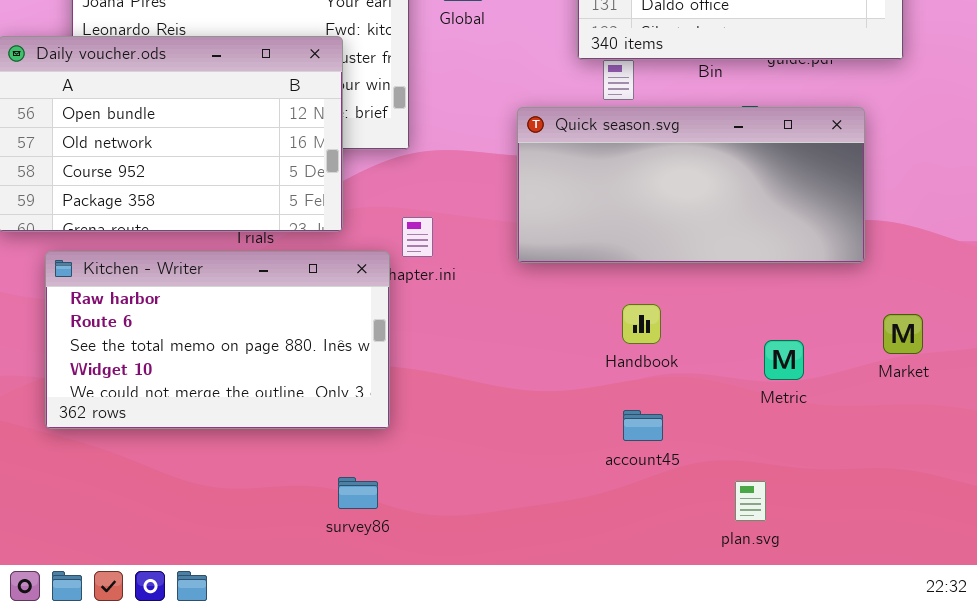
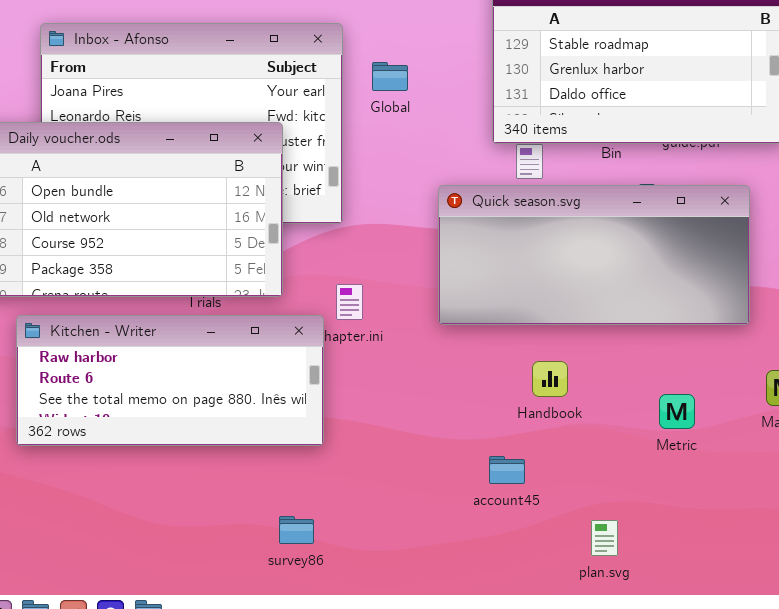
Kitchen - Writer: [45,251,390,429] -> [16,315,324,446], resized
account45: [623,410,663,441] -> [489,456,525,484], moved
plan.svg: [735,481,766,521] -> [591,520,618,556], moved

